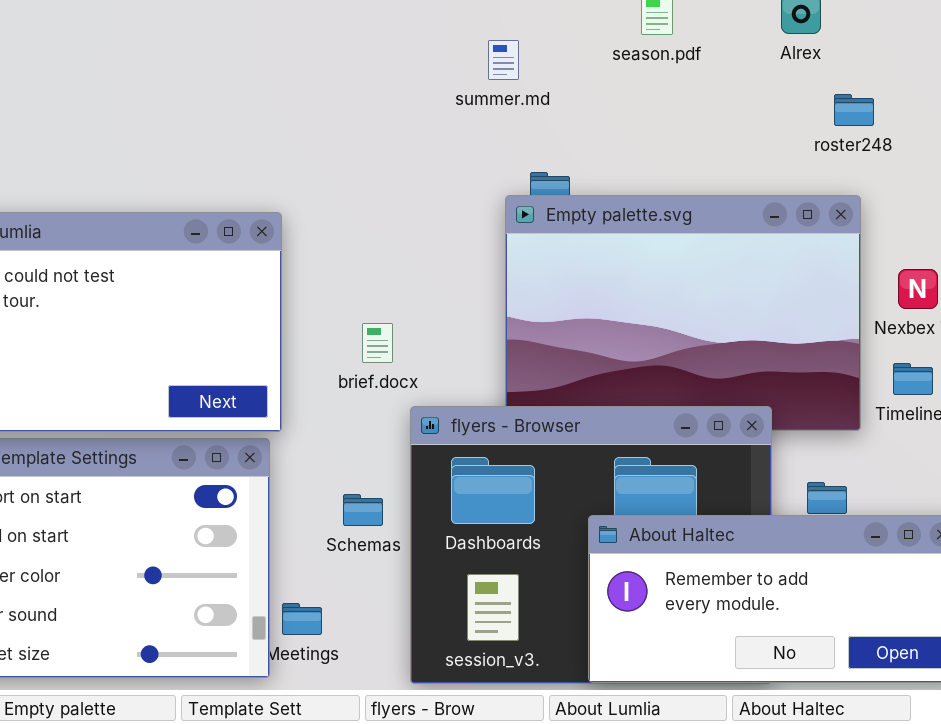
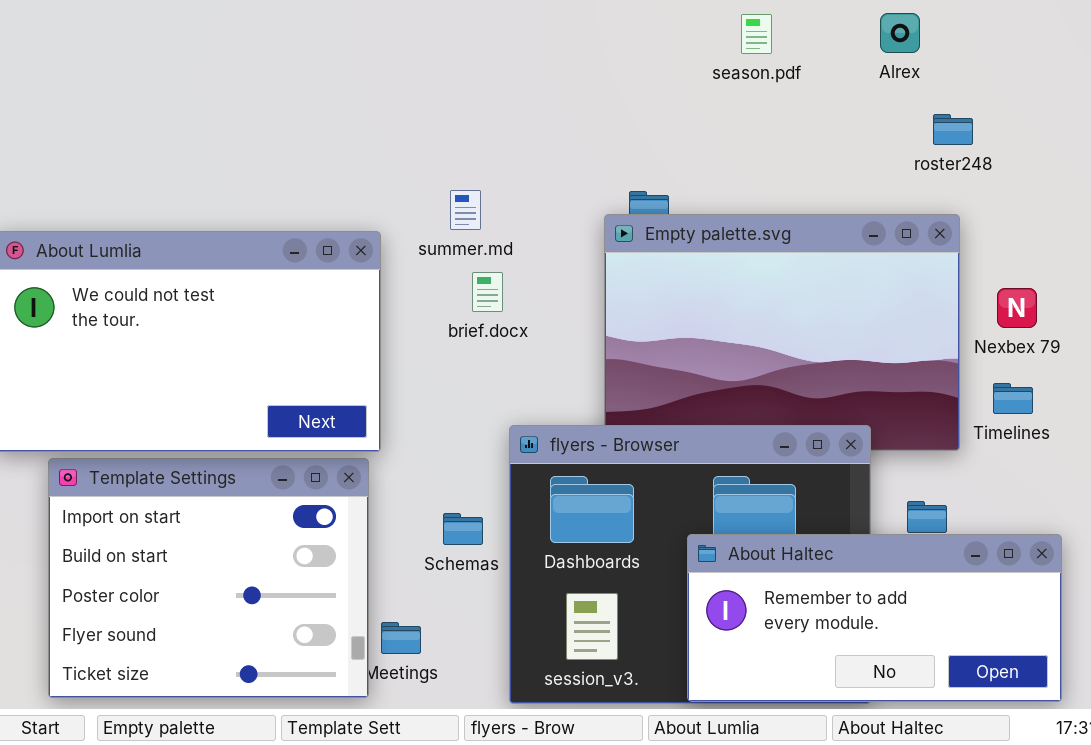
summer.md: [488,40,519,80] -> [450,190,481,230], moved
brief.docx: [362,323,393,363] -> [472,272,503,312], moved

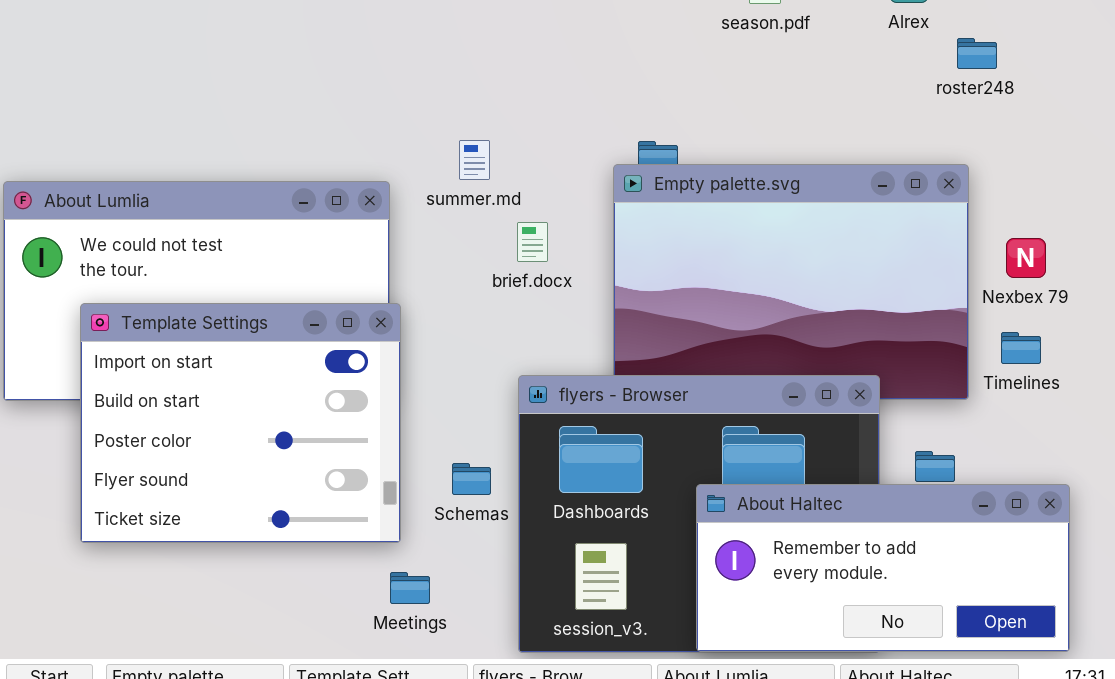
roster248: [933,114,973,145] -> [957,38,997,69], moved
brief.docx: [472,272,503,312] -> [517,222,548,262], moved
Template Settings: [48,458,369,698] -> [80,303,401,543], moved

